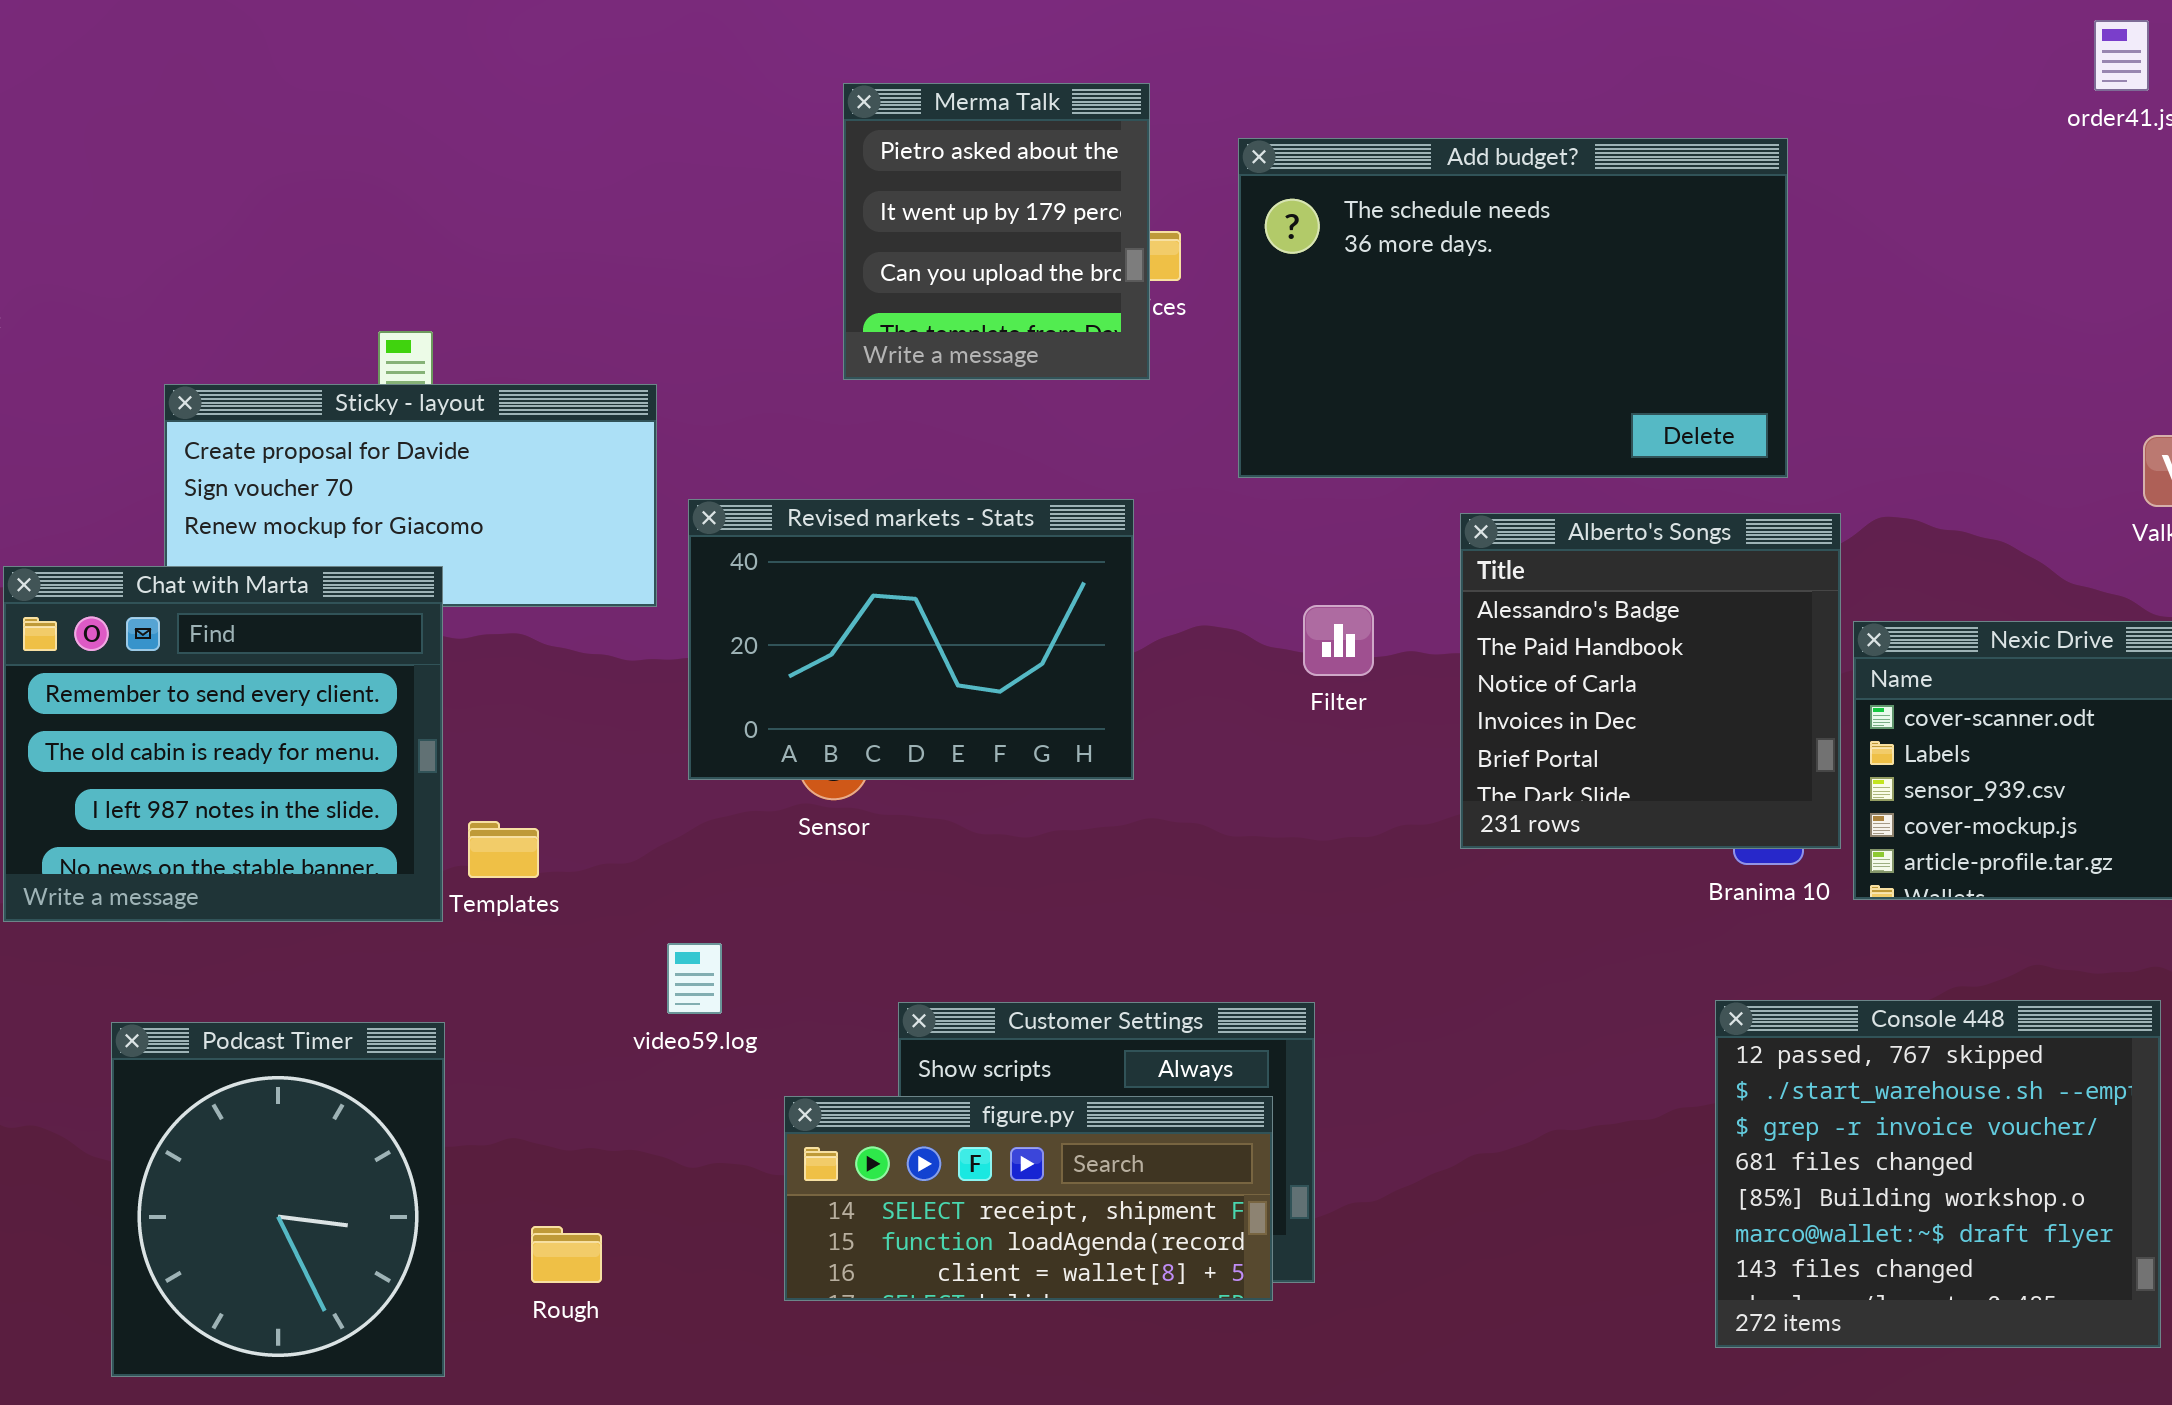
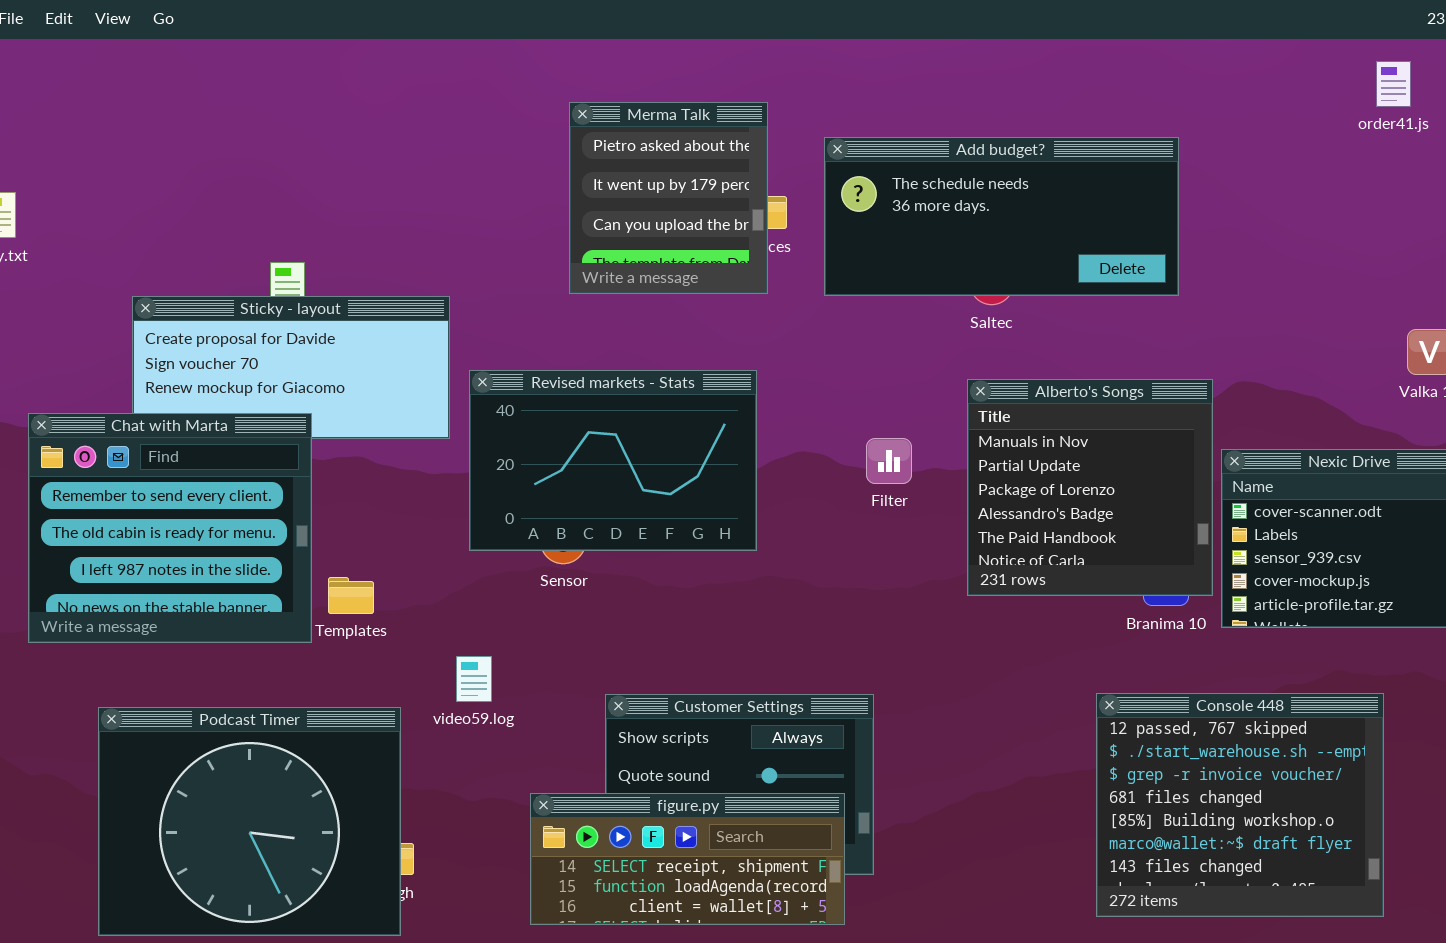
Add budget?: [1238,138,1788,478] -> [824,137,1179,296], resized
Alberto's Songs: [1460,513,1841,849] -> [967,379,1213,596], scrolled up 3 rows
Console 448: [1715,1000,2161,1348] -> [1096,693,1384,917], moved
Podcast Timer: [111,1022,445,1377] -> [98,707,401,936], resized
figure.py: [784,1096,1273,1301] -> [530,793,845,925], moved

